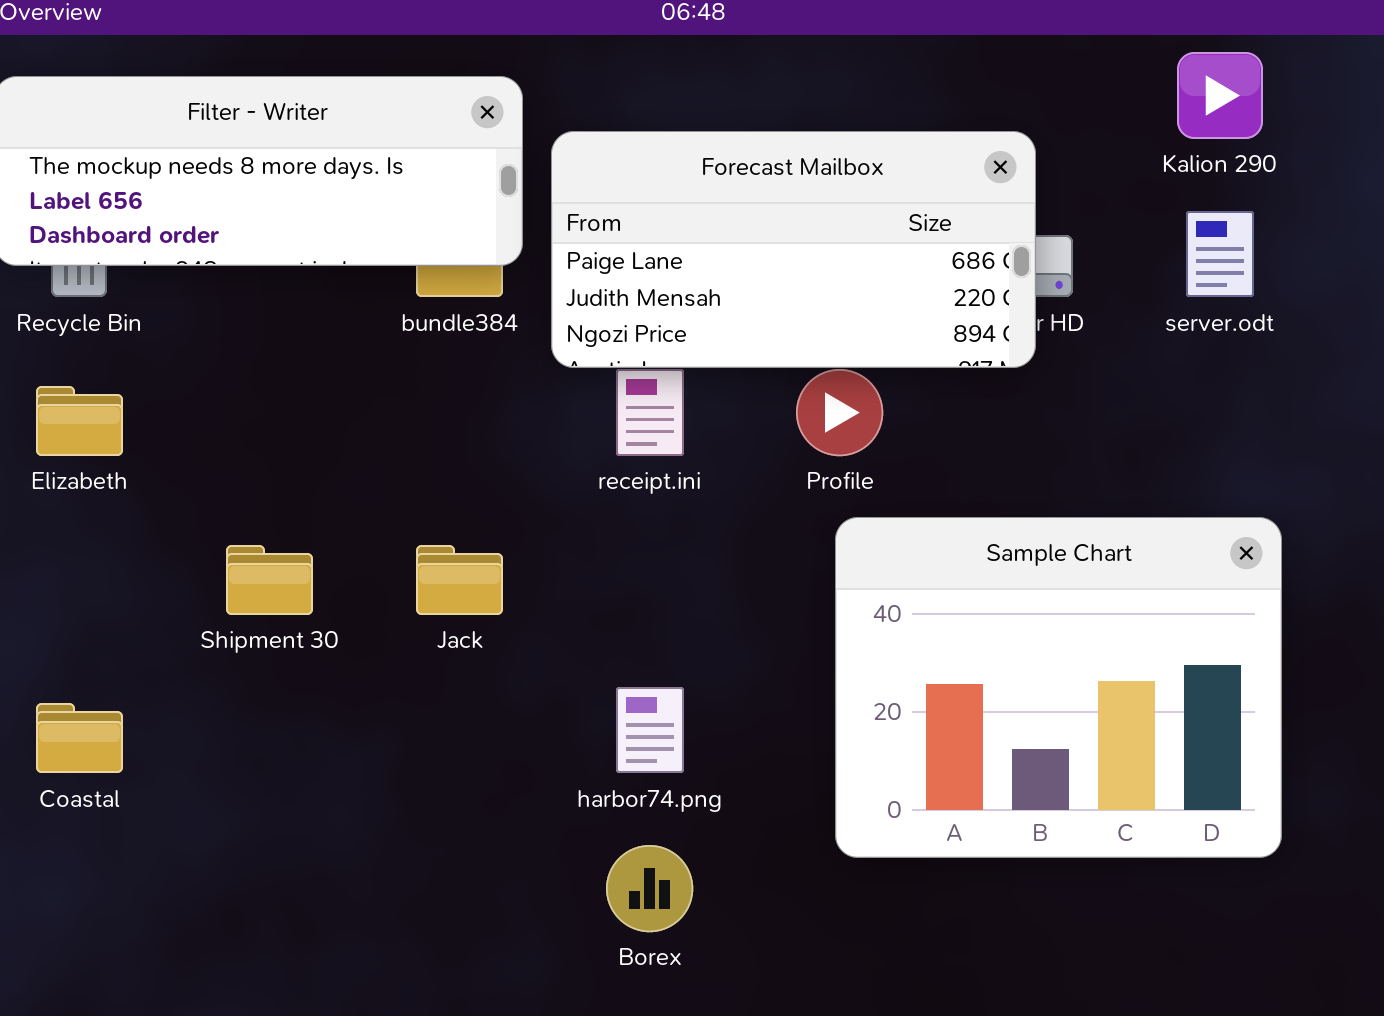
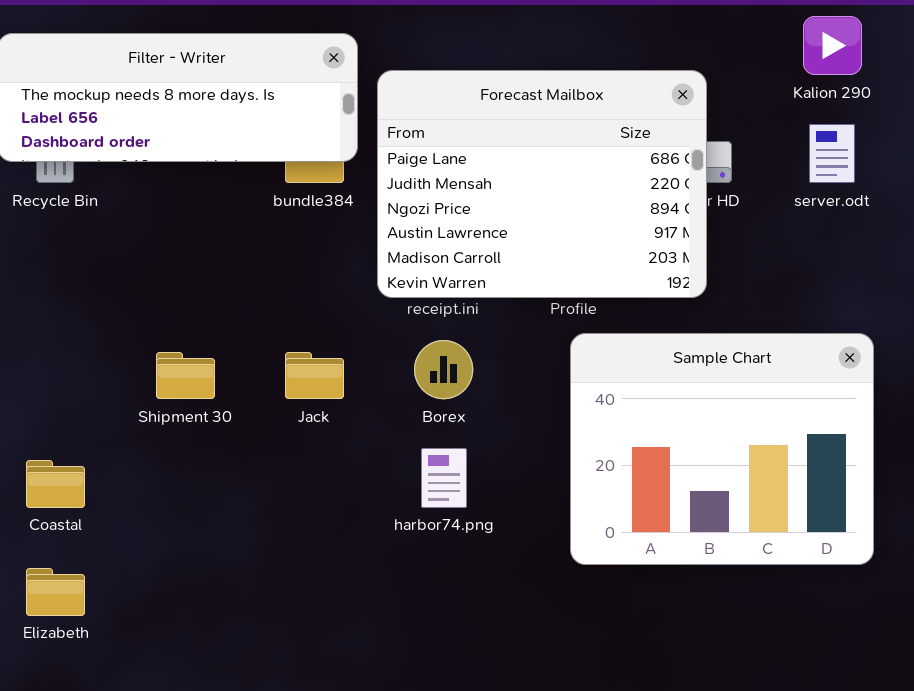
Forecast Mailbox: [551,131,1036,368] -> [377,70,707,298], resized
Elizabeth: [36,386,123,456] -> [26,568,85,616], moved
Borex: [606,845,693,932] -> [414,340,473,399], moved

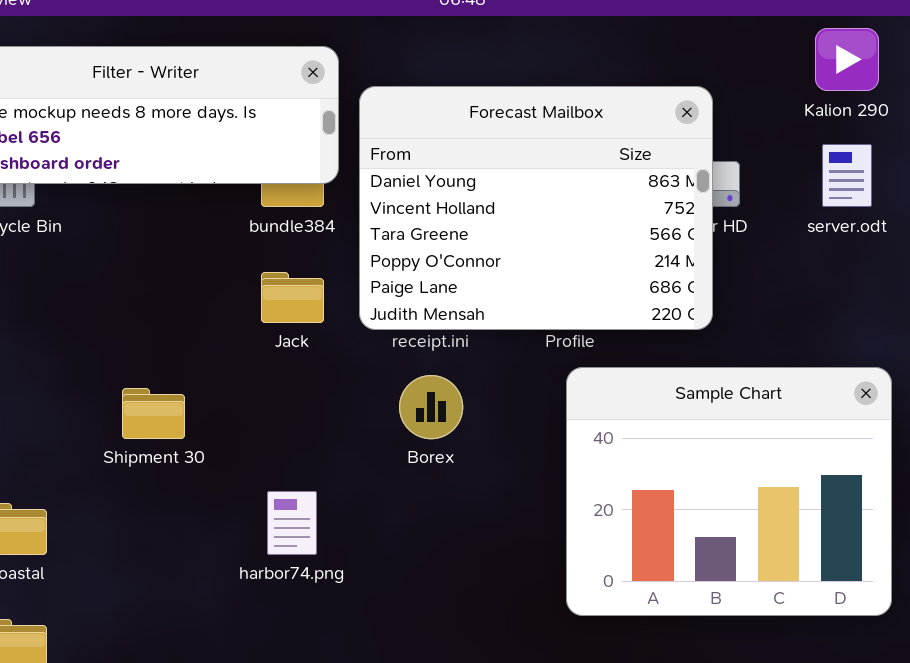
Forecast Mailbox: [377,70,707,298] -> [359,86,713,330], scrolled up 4 rows
Jack: [285,352,344,399] -> [261,272,324,323], moved
harbor74.png: [421,448,467,508] -> [267,491,317,555], moved

